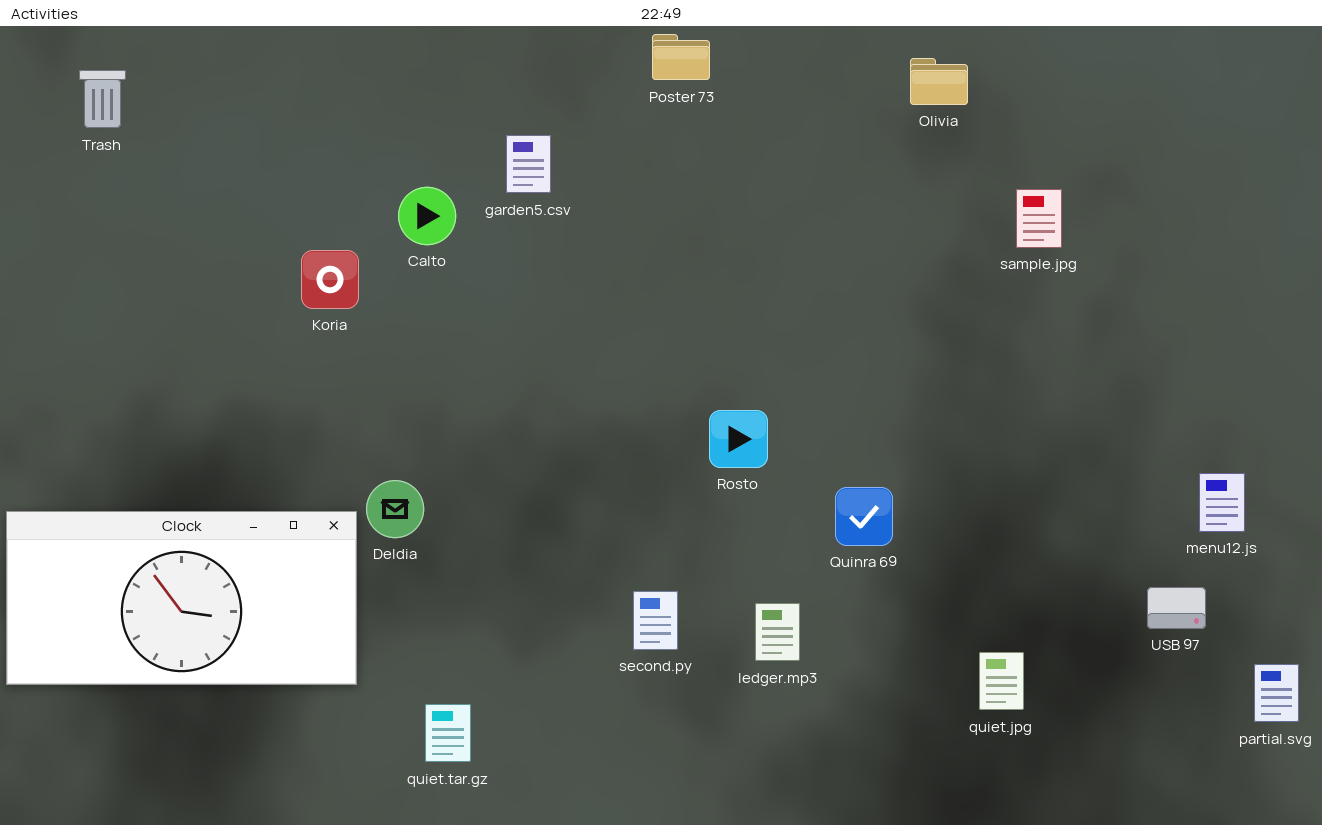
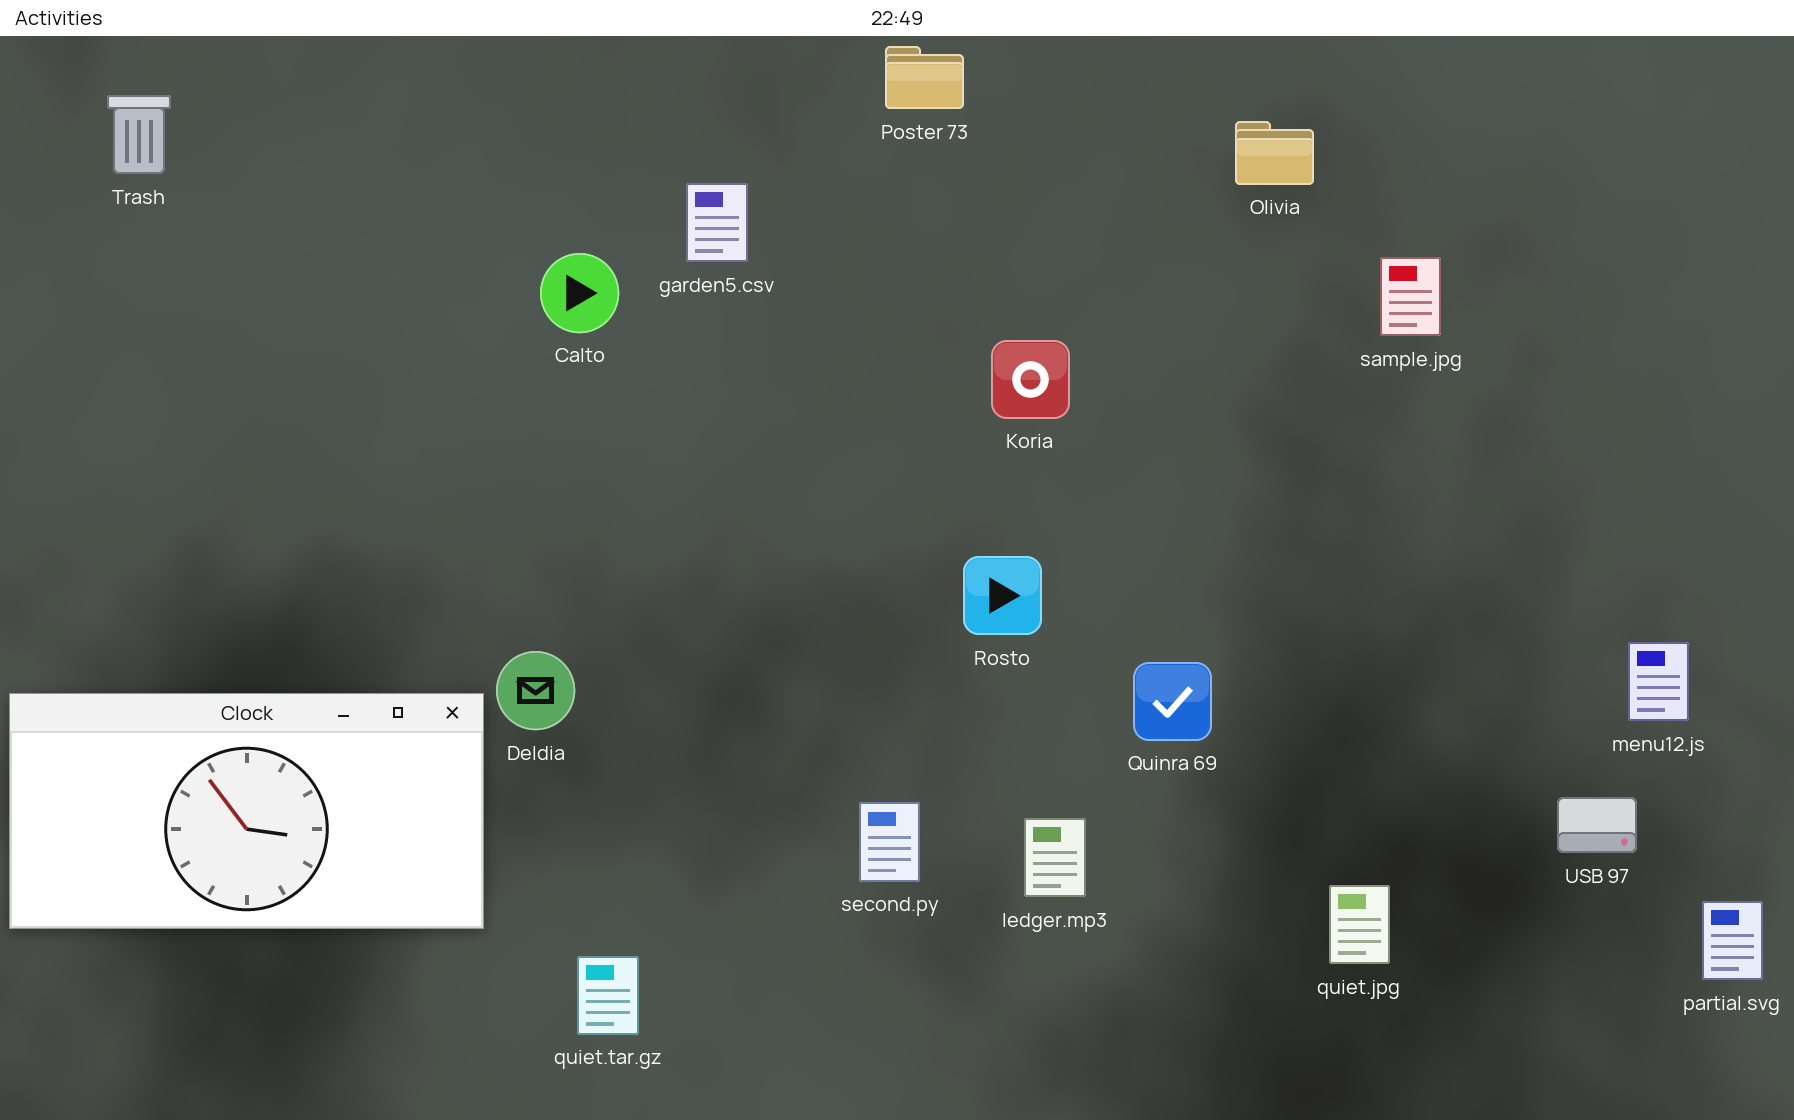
Olivia: [910,58,968,105] -> [1235,121,1314,185], moved
Koria: [301,250,359,309] -> [991,340,1070,419], moved

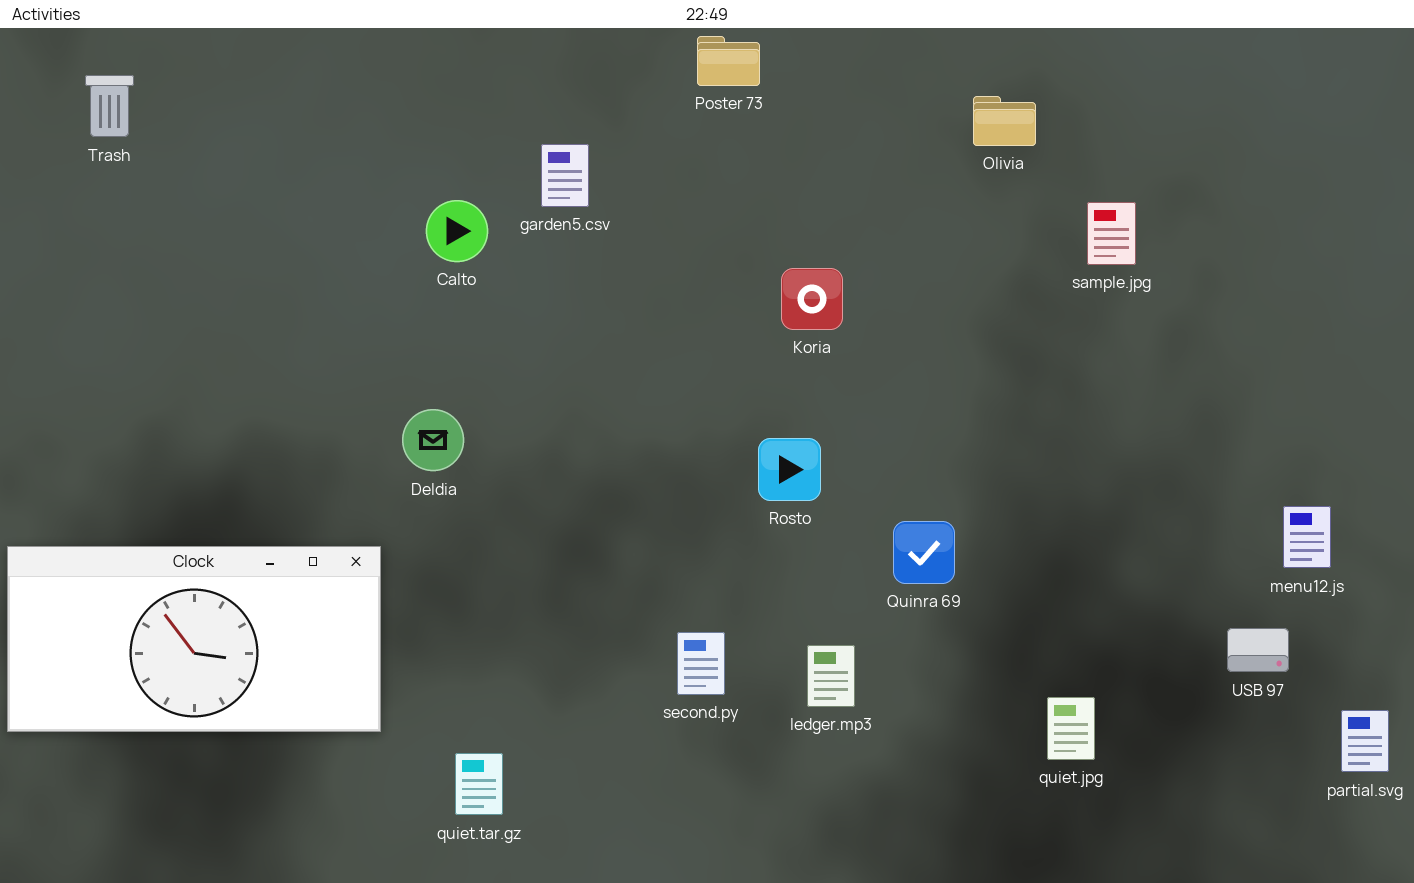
Deldia: [496,651,575,730] -> [402,409,464,471], moved

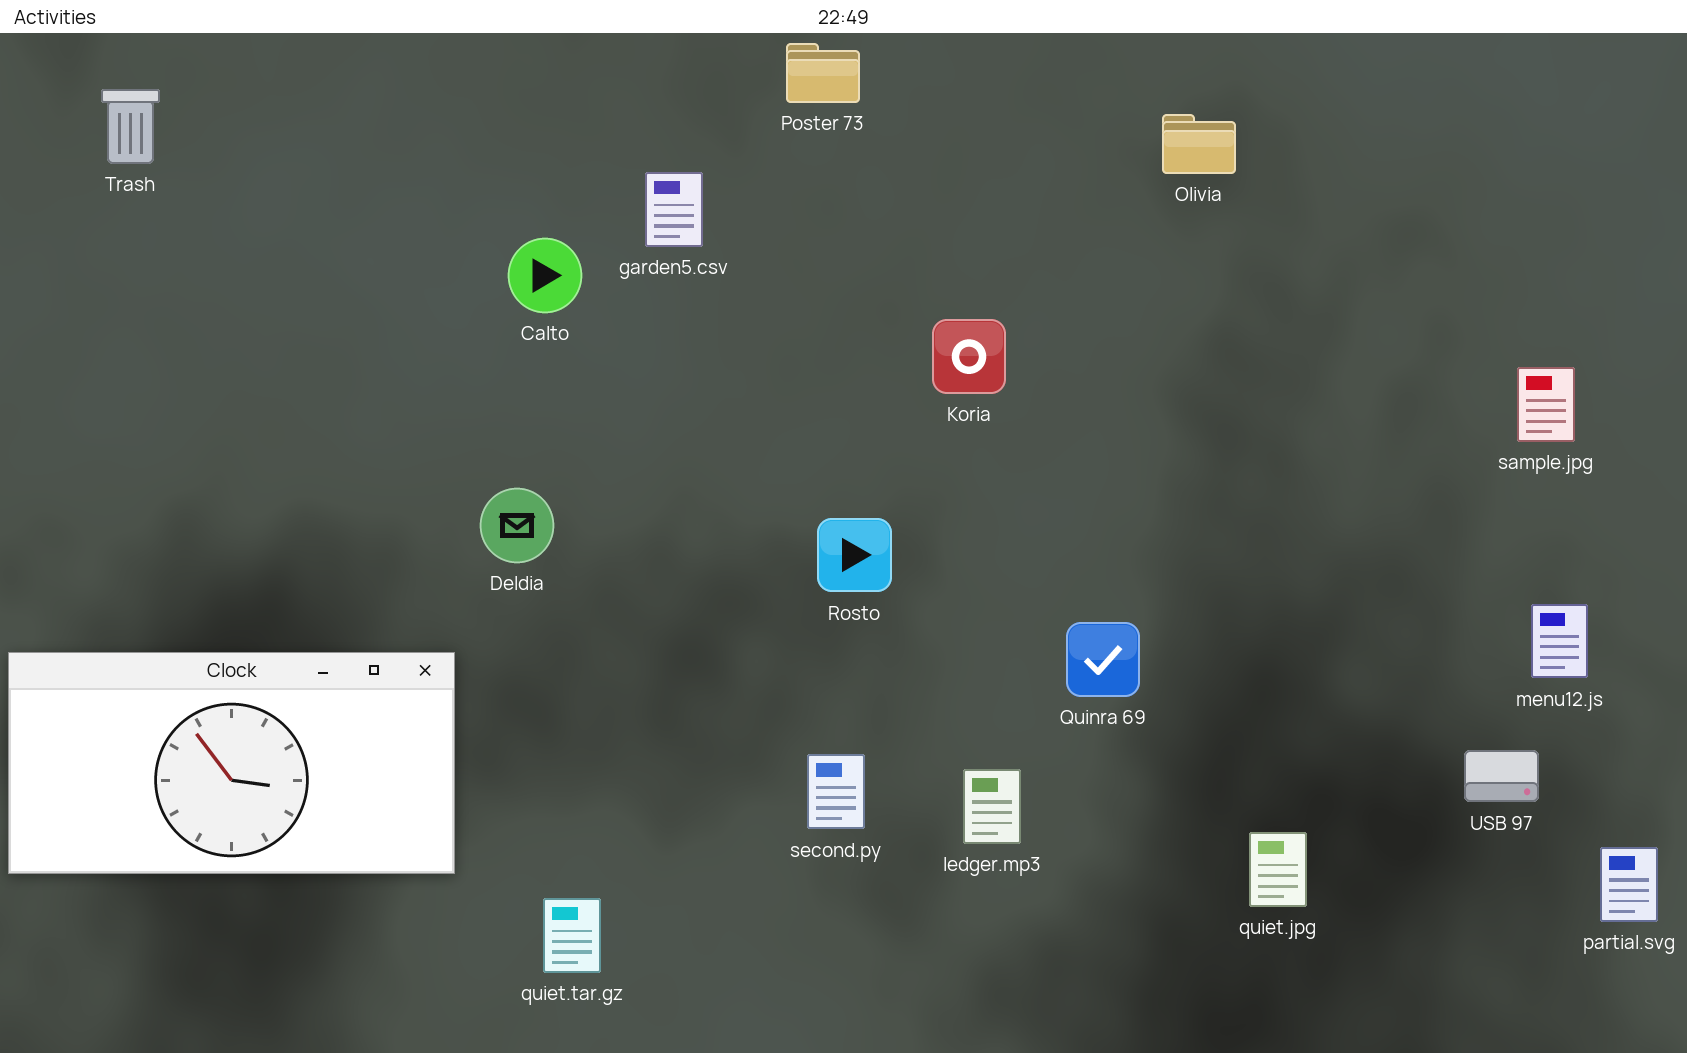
Poster 73: [697,36,760,86] -> [786,43,860,103], moved
sample.jpg: [1087,202,1136,265] -> [1517,367,1575,442], moved
Rosto: [758,438,821,501] -> [817,518,892,592], moved

